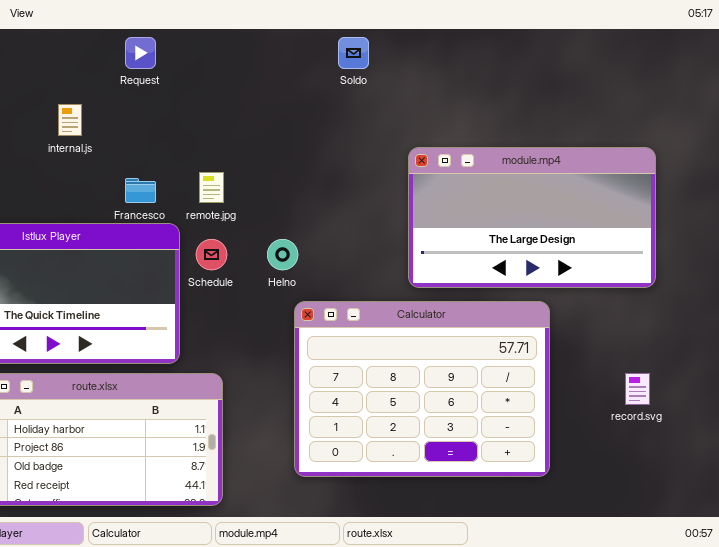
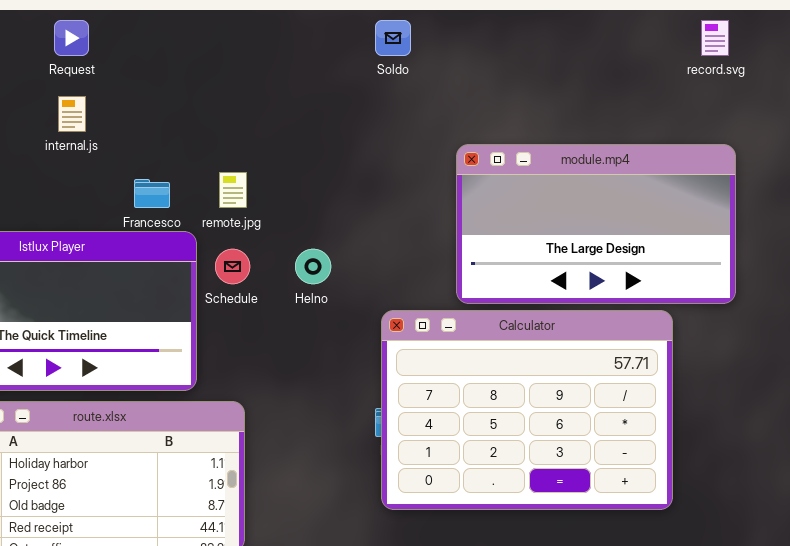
Request: [125,37,156,69] -> [54,20,89,56], moved
Calculator: [294,301,550,477] -> [381,310,673,510], moved
record.svg: [625,373,650,405] -> [701,20,729,56], moved

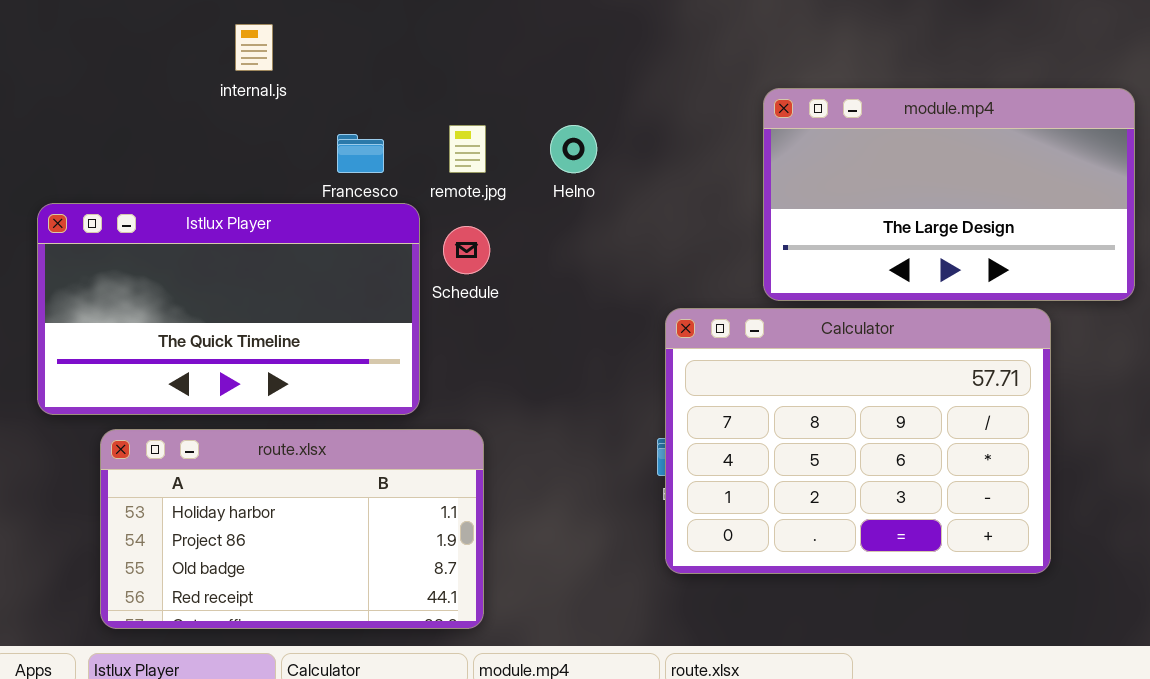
Helno: [295,249,331,284] -> [550,125,597,173], moved

